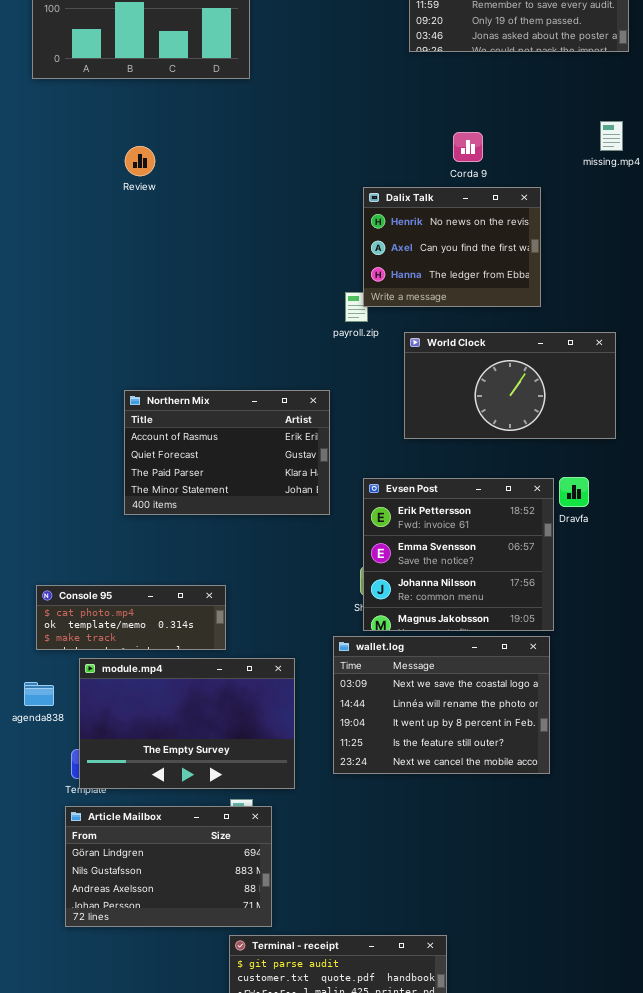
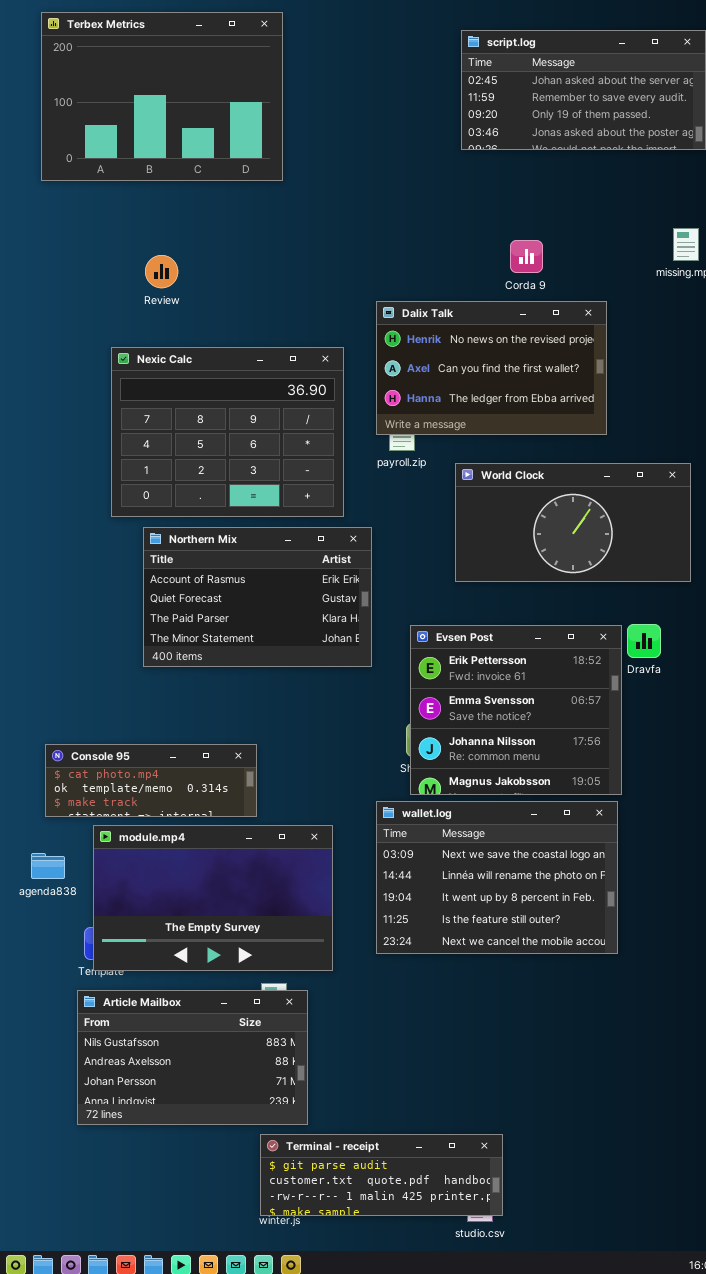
Dalix Talk: [363,187,541,307] -> [376,301,607,435], resized
Nexic Calc: none -> [111,347,344,517], opened
Article Mailbox: [65,806,272,927] -> [77,990,308,1125], scrolled down 1 row

